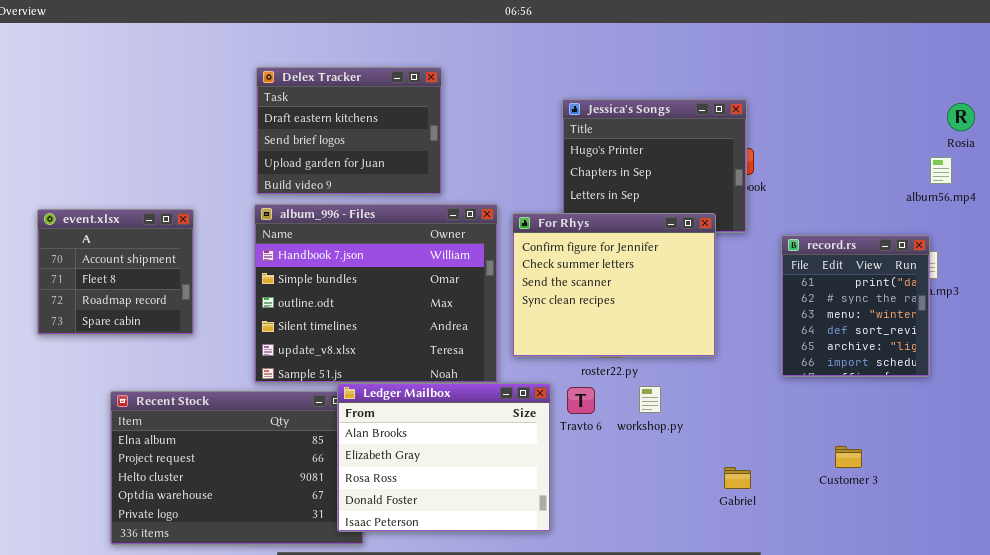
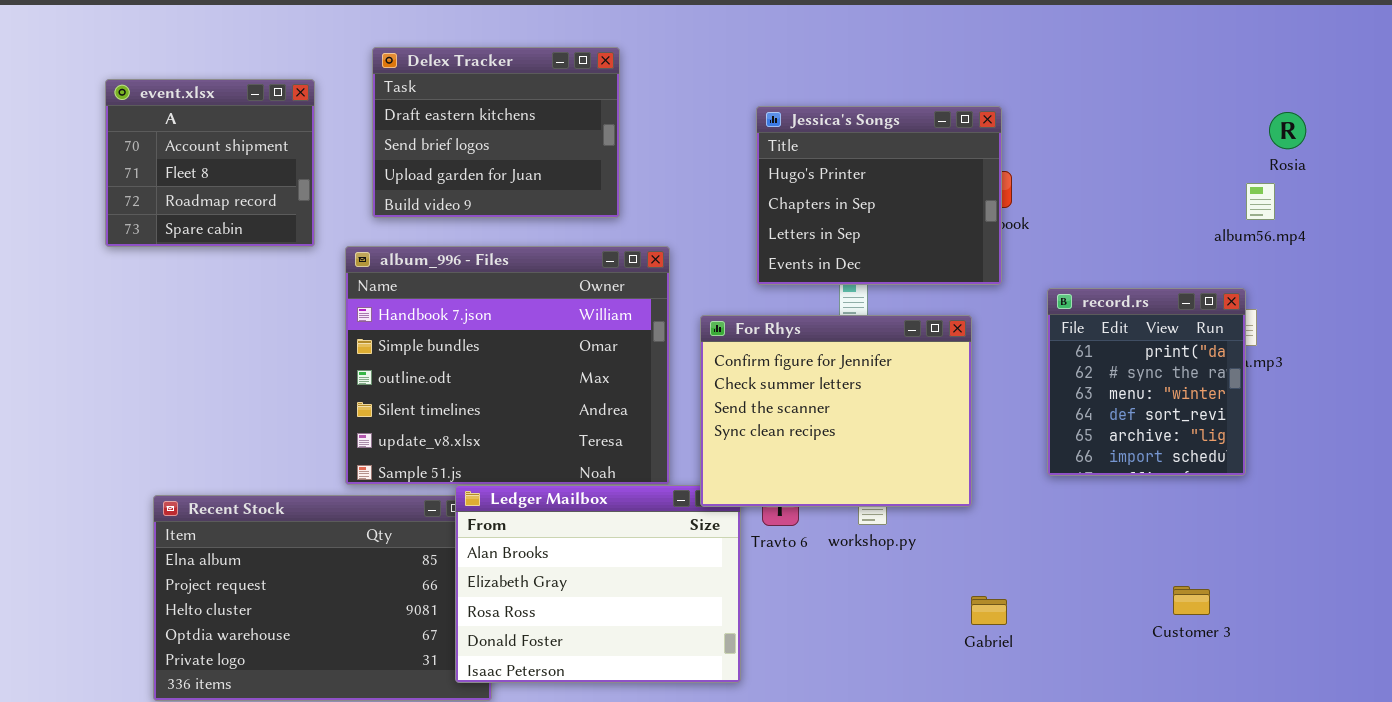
Delex Tracker: [256,67,442,195] -> [372,47,620,218], moved
event.xlsx: [37,209,194,335] -> [105,79,315,247], moved
For Rhys: [512,213,716,357] -> [700,315,972,507], moved
Customer 3: [835,446,862,468] -> [1173,586,1210,615], moved

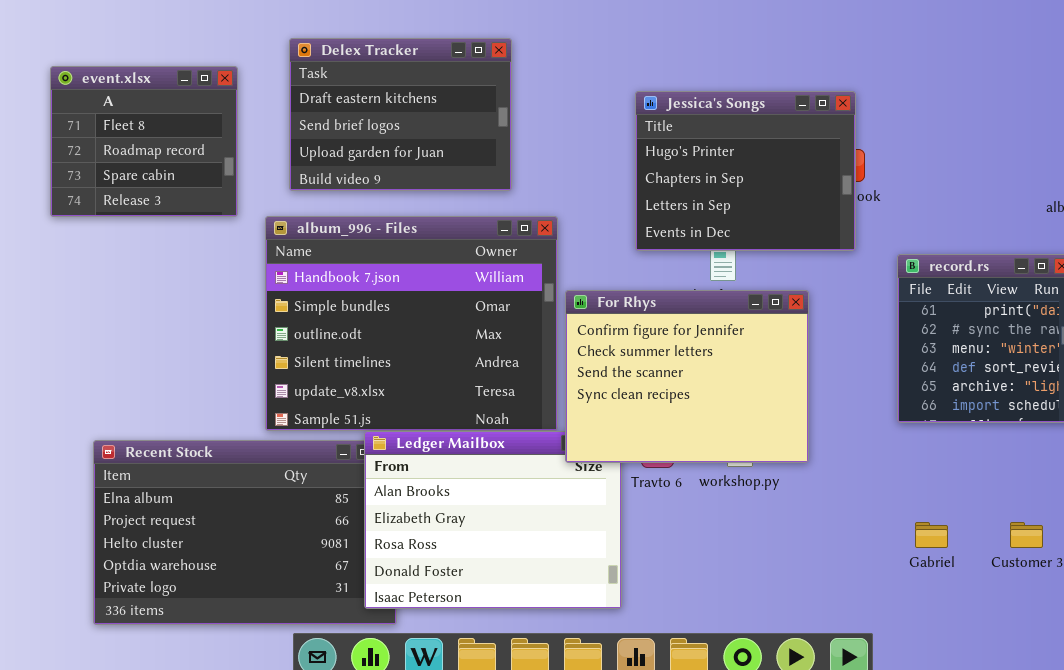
event.xlsx: [105,79,315,247] -> [50,66,238,217], scrolled down 1 row
For Rhys: [700,315,972,507] -> [565,290,809,463], moved
Gabriel: [971,596,1007,625] -> [915,522,948,548], moved

